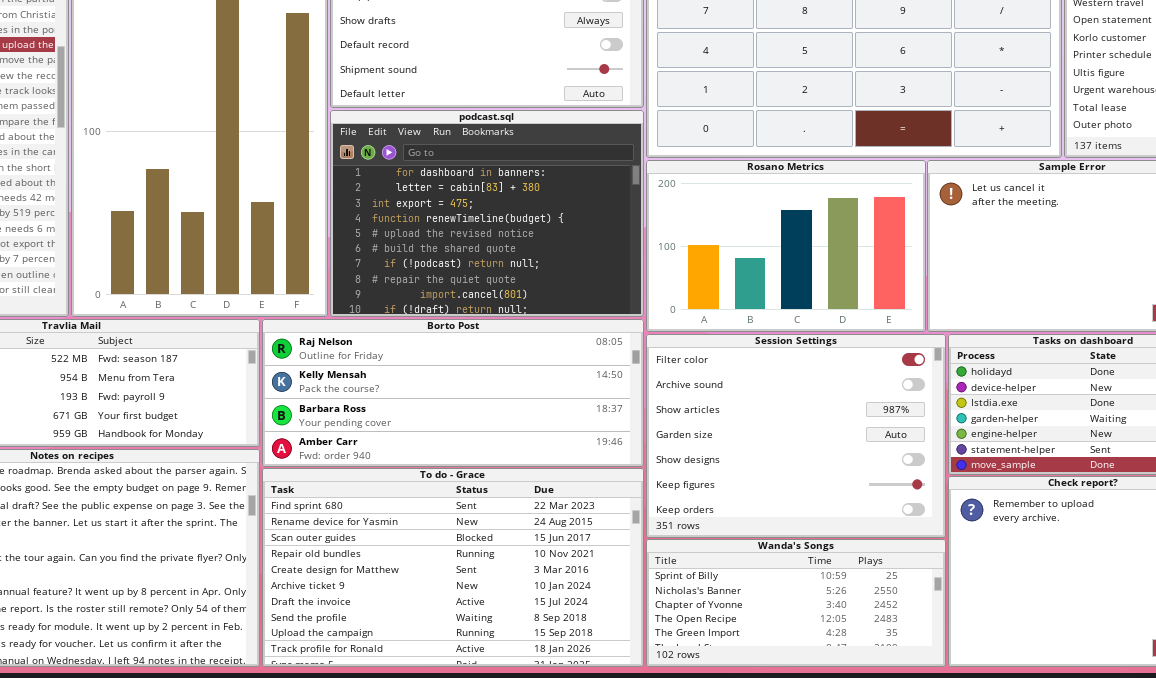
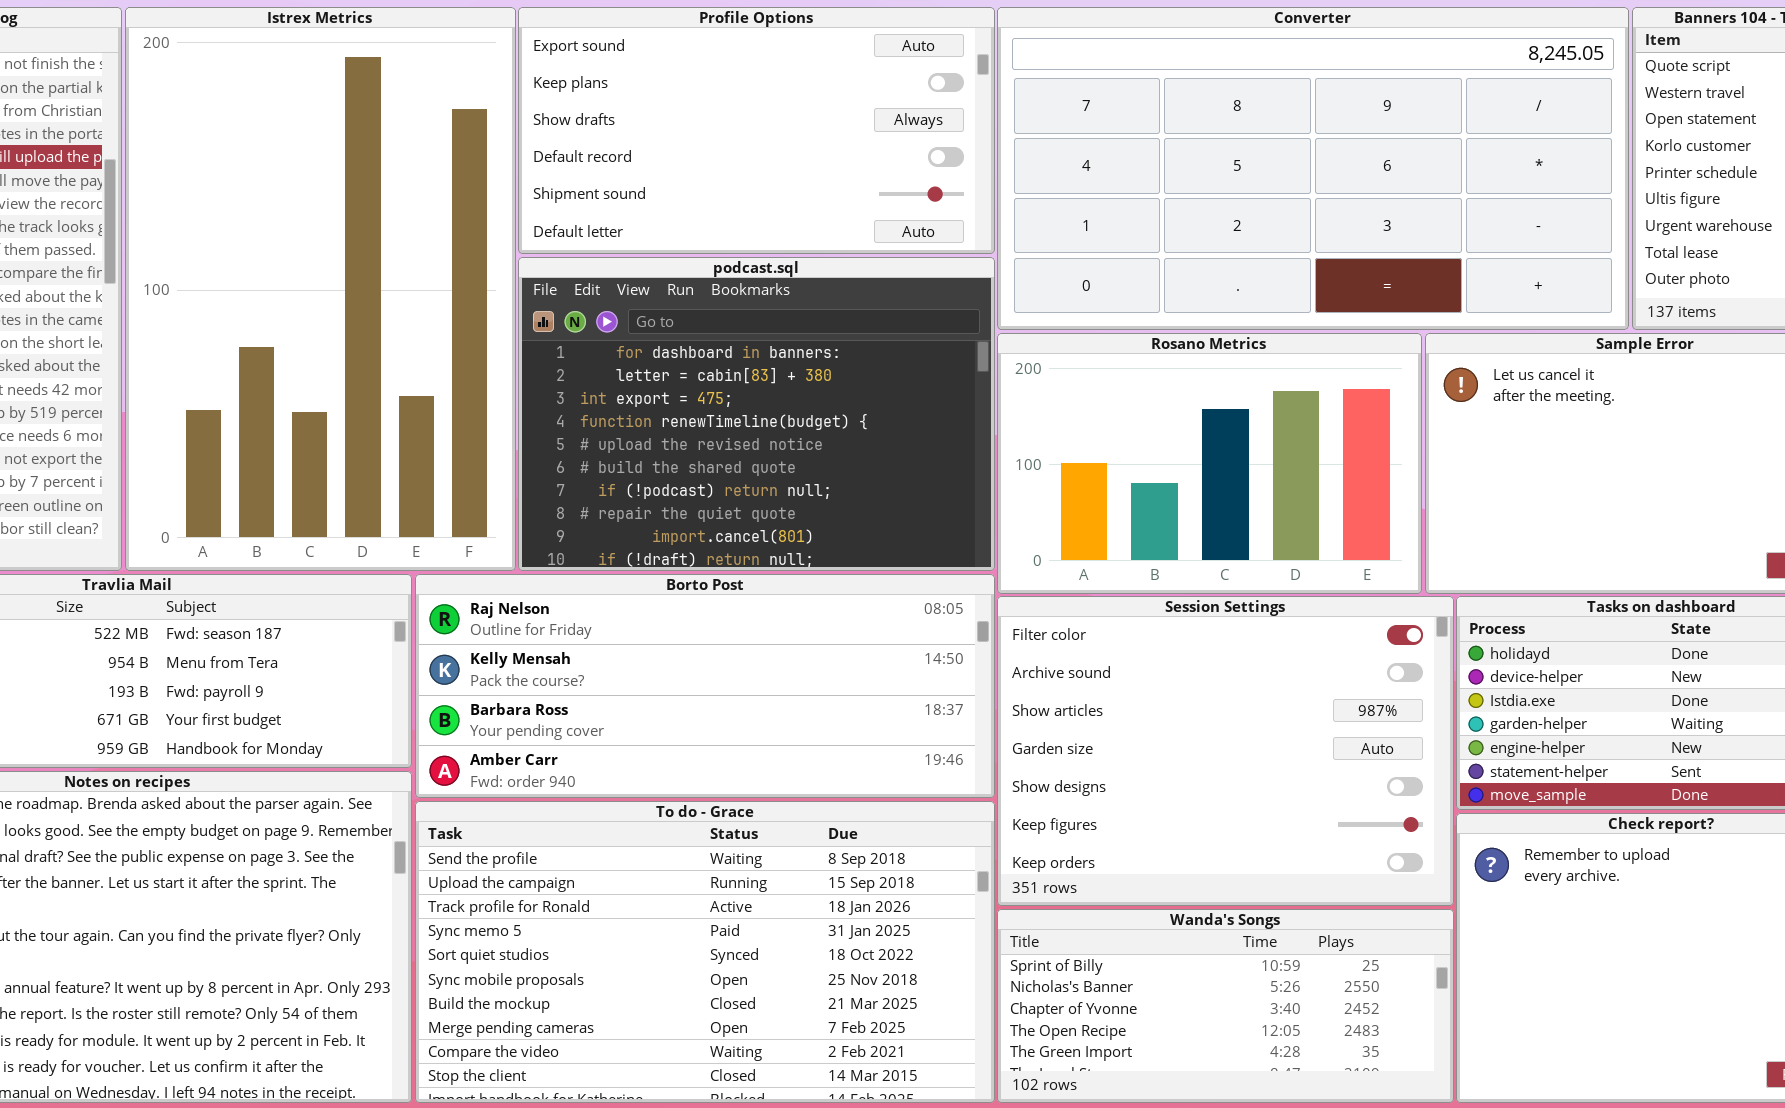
To do - Grace: [262,468,644,667] -> [415,801,995,1103], scrolled down 7 rows

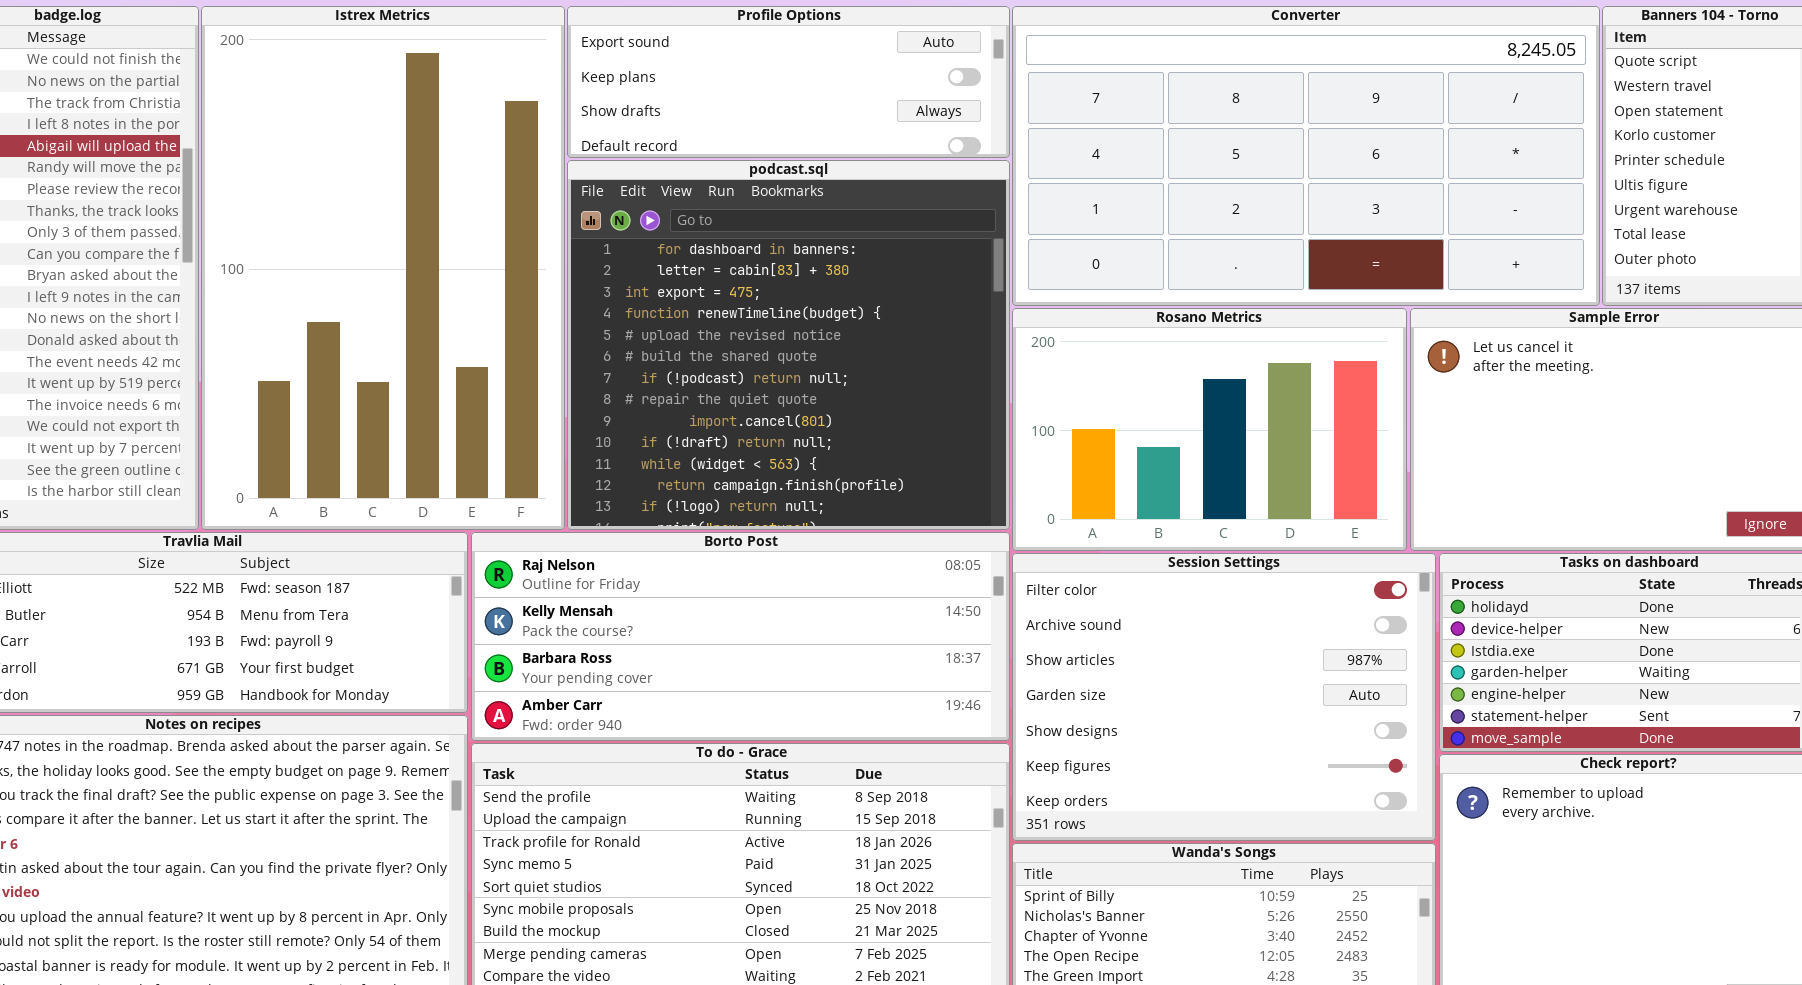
Profile Options: [518,7,995,254] -> [567,6,1010,158], resized
podcast.sql: [518,257,995,571] -> [567,160,1010,530], resized

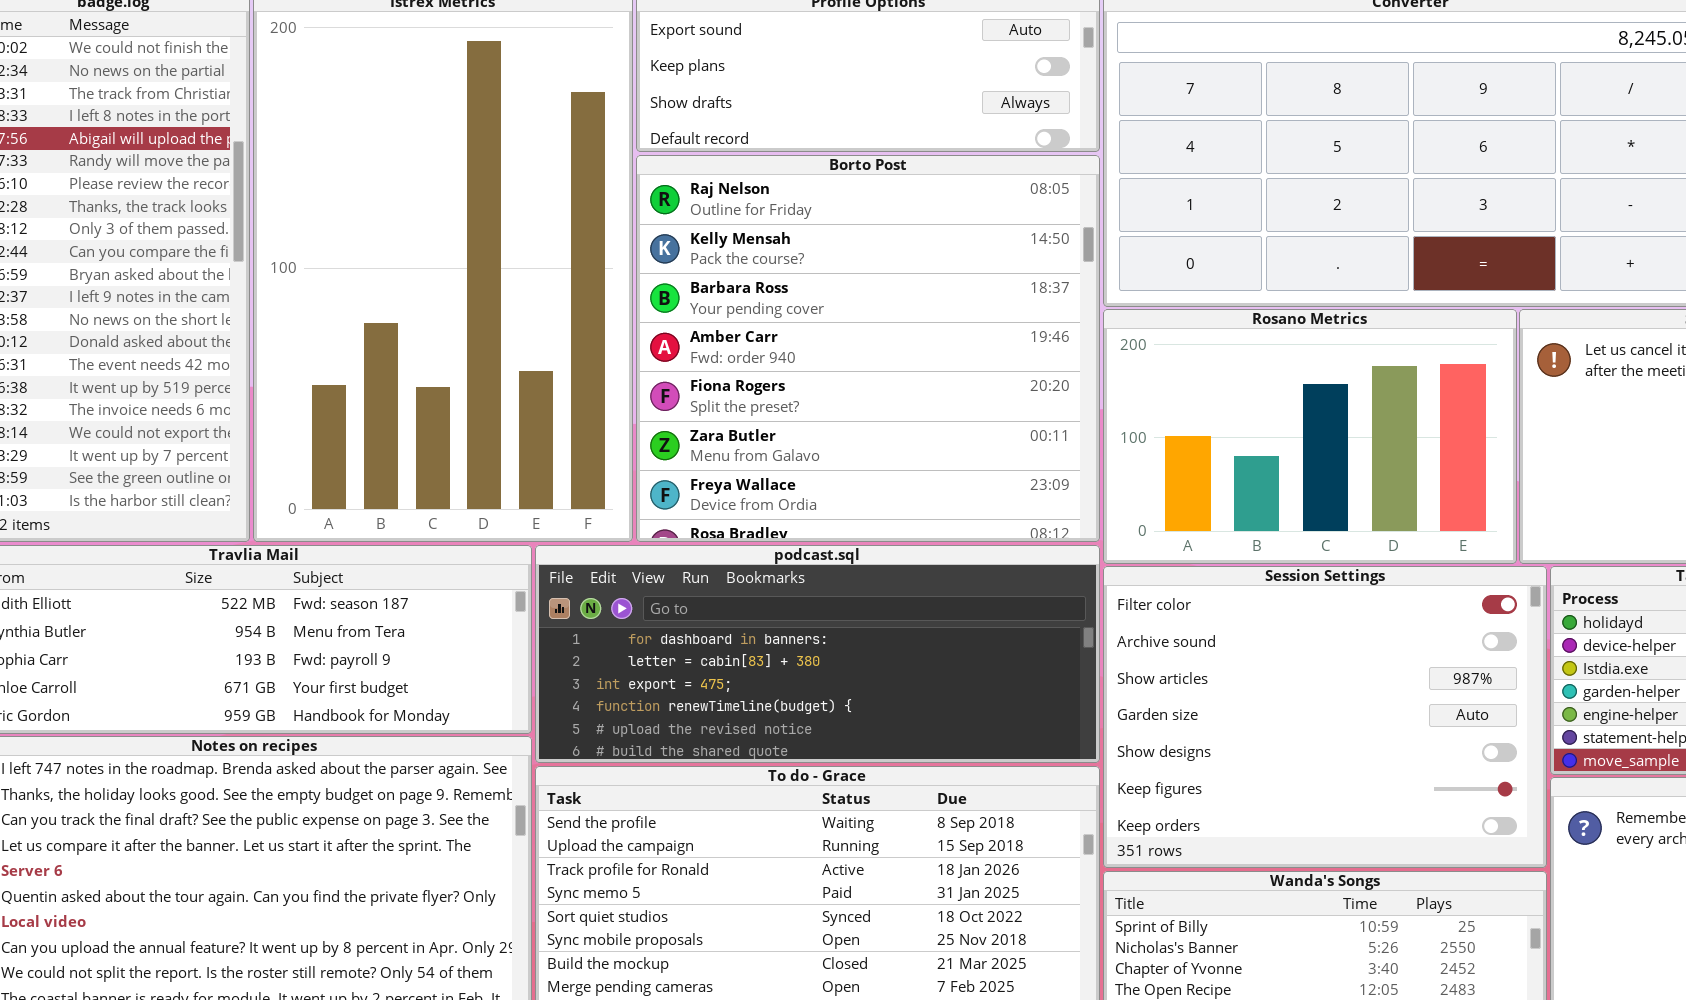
podcast.sql: [567,160,1010,530] -> [535,545,1100,763], moved, resized
Borto Post: [471,532,1010,741] -> [636,155,1100,542], moved, resized

